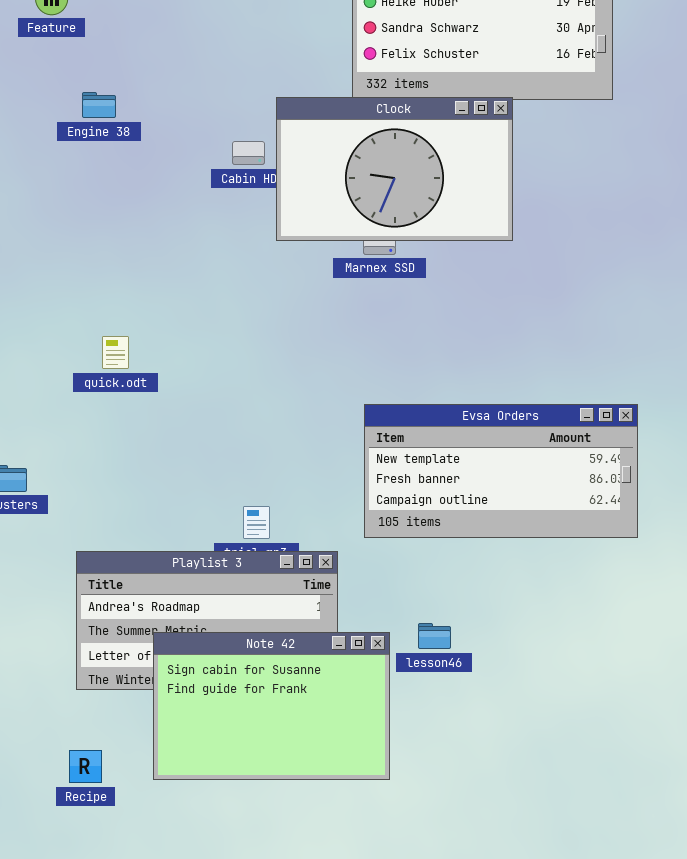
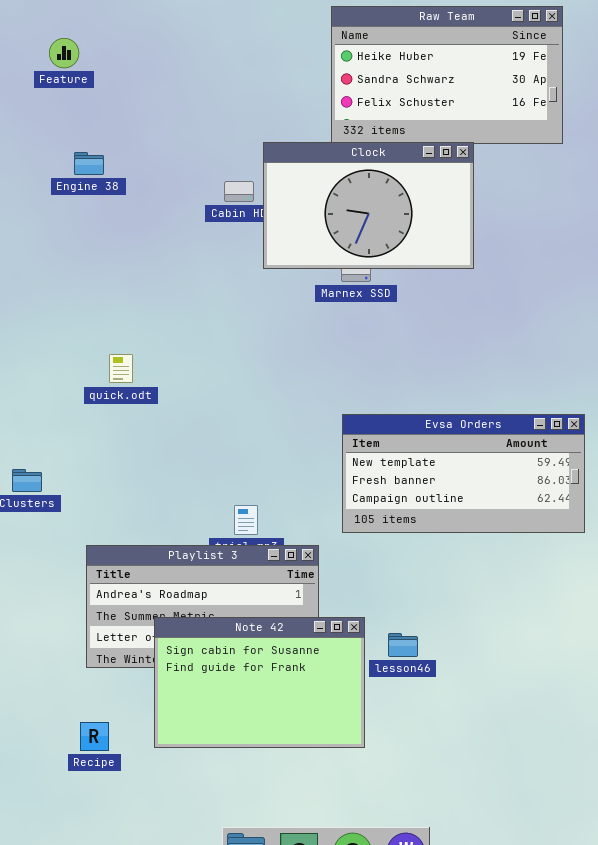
Engine 38: [82,92,116,118] -> [74,152,104,175], moved
lesson46: [418,623,451,649] -> [388,633,418,657], moved

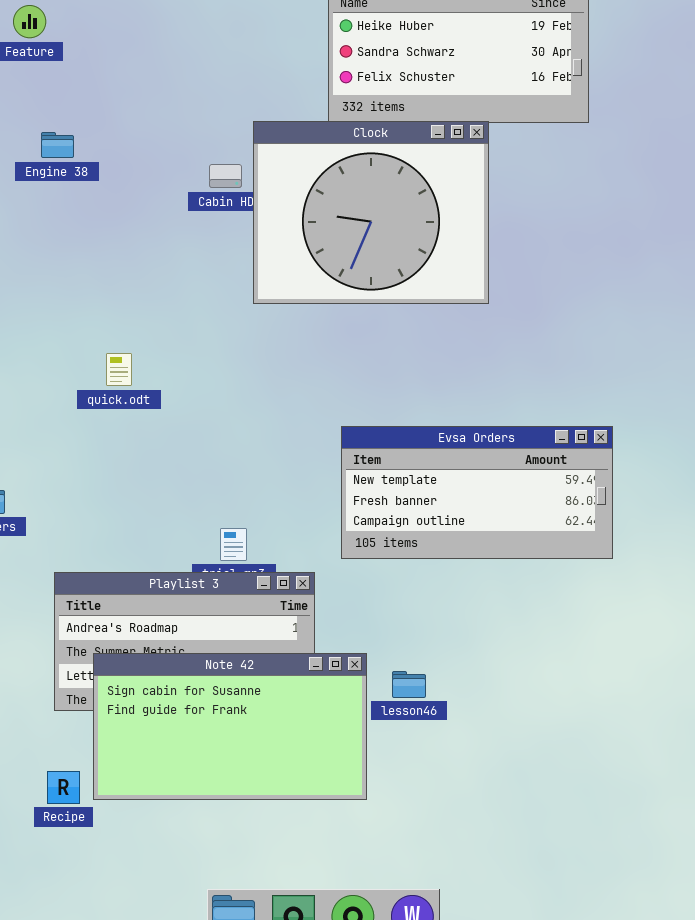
Clock: [263,142,474,269] -> [253,121,489,304], resized
quick.odt: [109,354,133,383] -> [106,353,132,386], moved
Note 42: [154,617,365,748] -> [93,653,367,800], resized

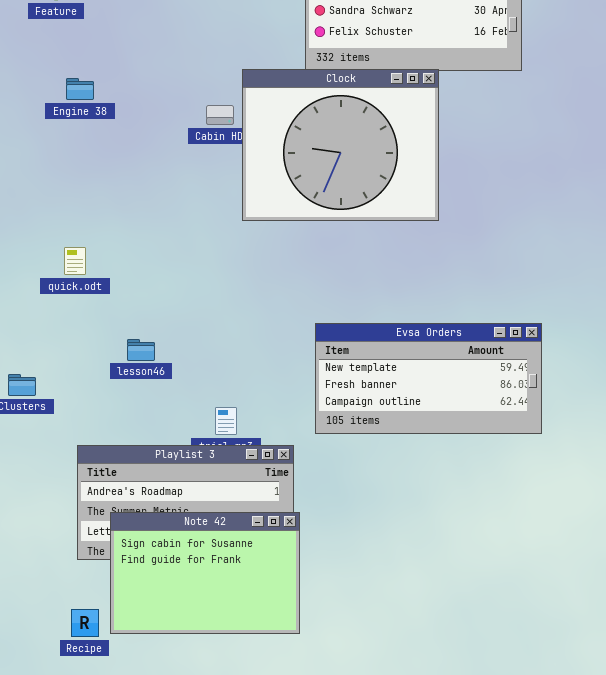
quick.odt: [106,353,132,386] -> [64,247,86,275], moved
Note 42: [93,653,367,800] -> [110,512,300,634], resized
lesson46: [392,671,426,698] -> [127,339,155,361], moved

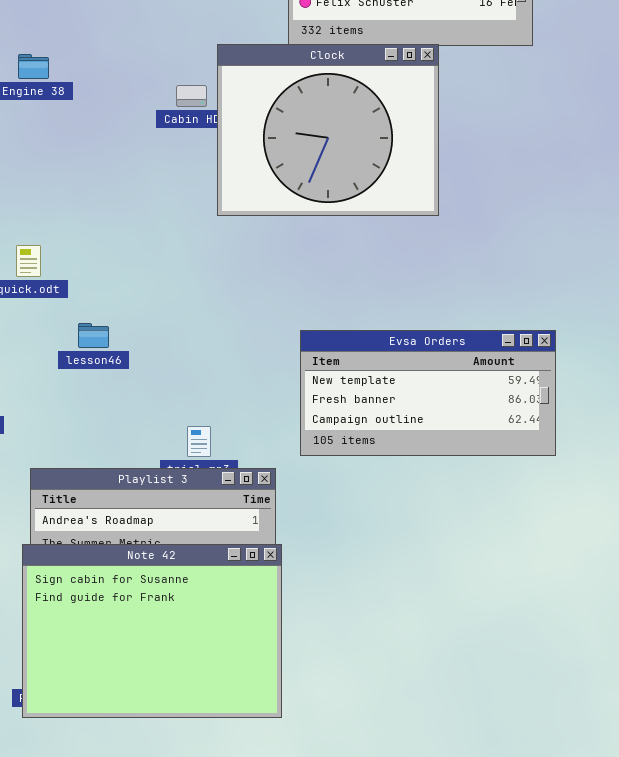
lesson46: [127,339,155,361] -> [78,323,109,348], moved
Note 42: [110,512,300,634] -> [22,544,282,718], resized

